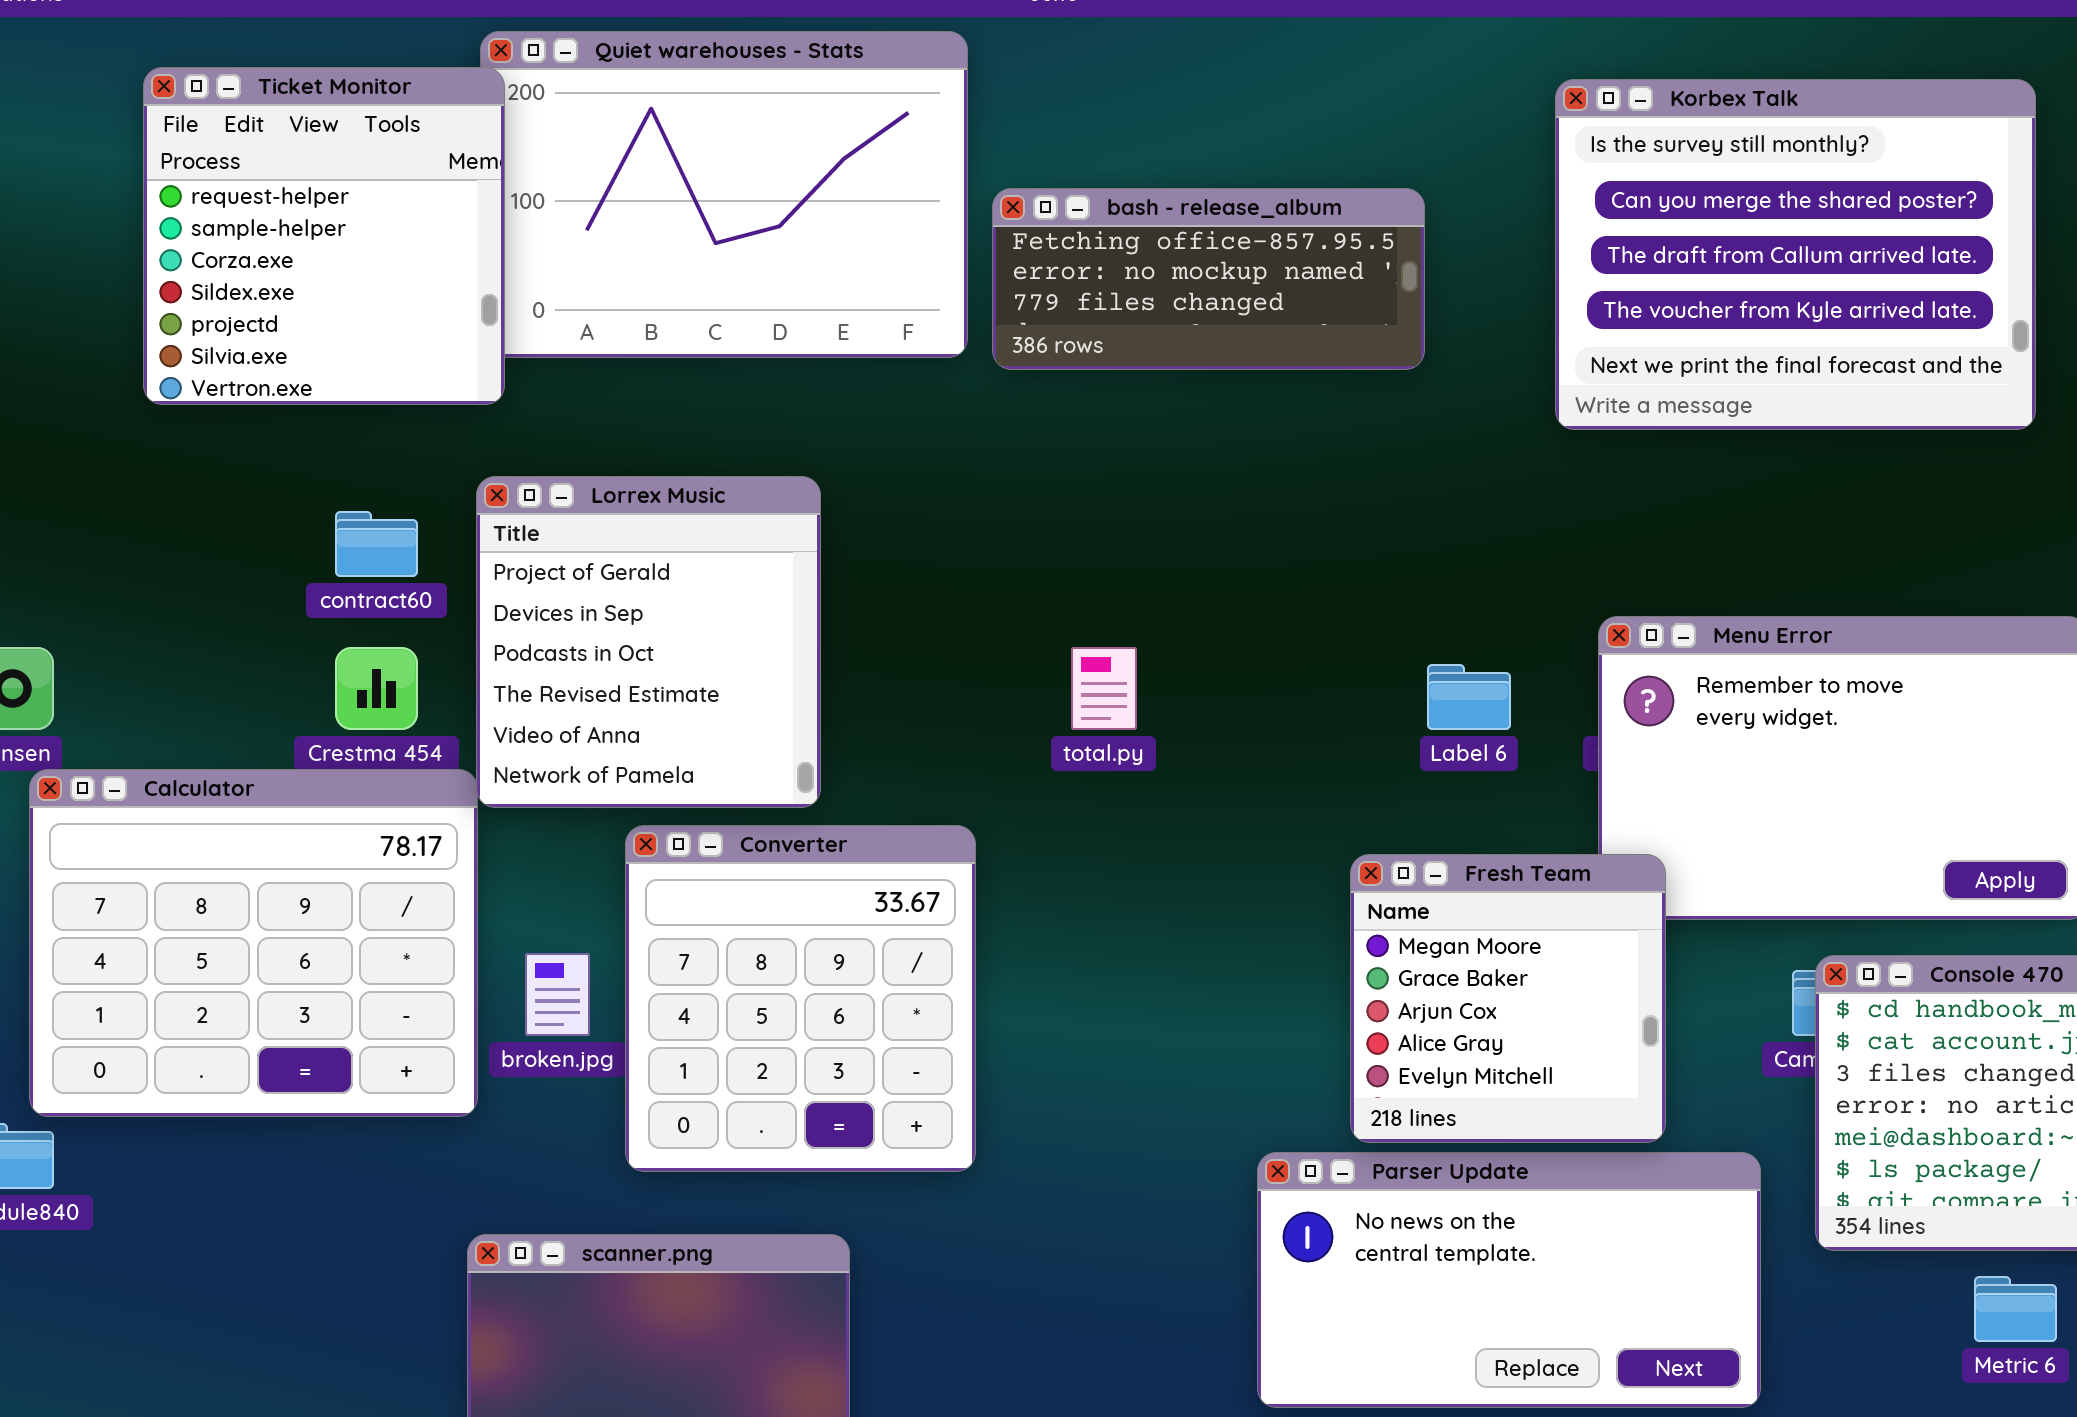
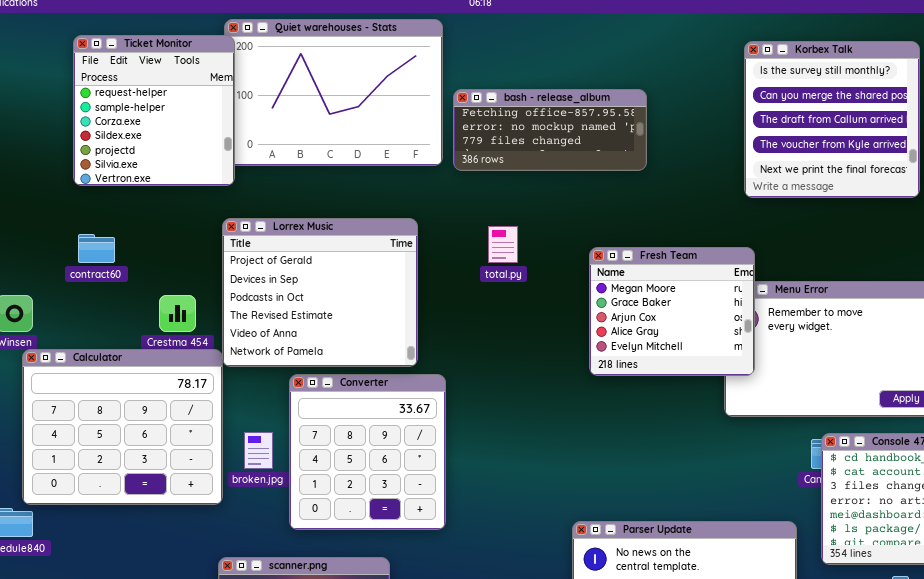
Korbex Talk: [1555,79,2036,430] -> [744,41,920,198], resized
Lorrex Music: [476,476,821,808] -> [222,218,418,367], resized
contract60: [335,511,418,577] -> [78,234,115,263], moved
total.py: [1071,647,1137,730] -> [488,226,518,263], moved
Fresh Team: [1350,854,1666,1143] -> [589,247,755,376], moved, resized

